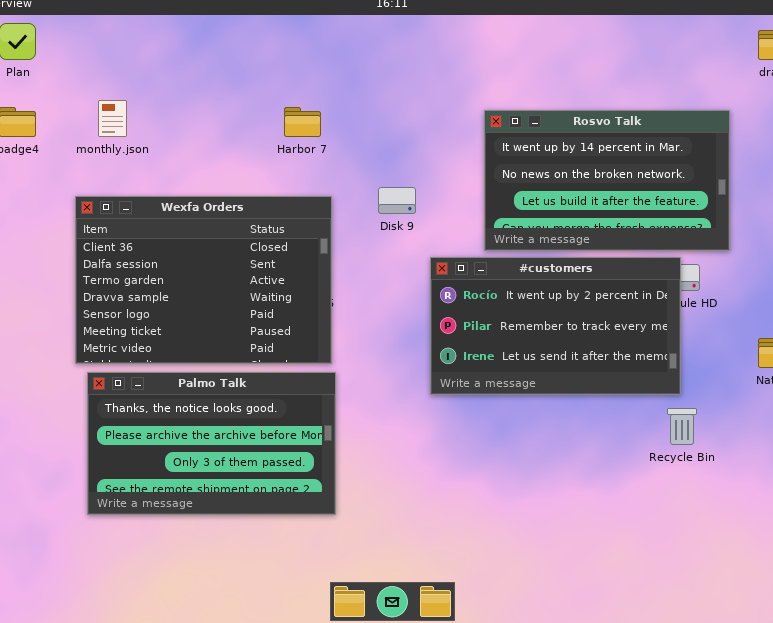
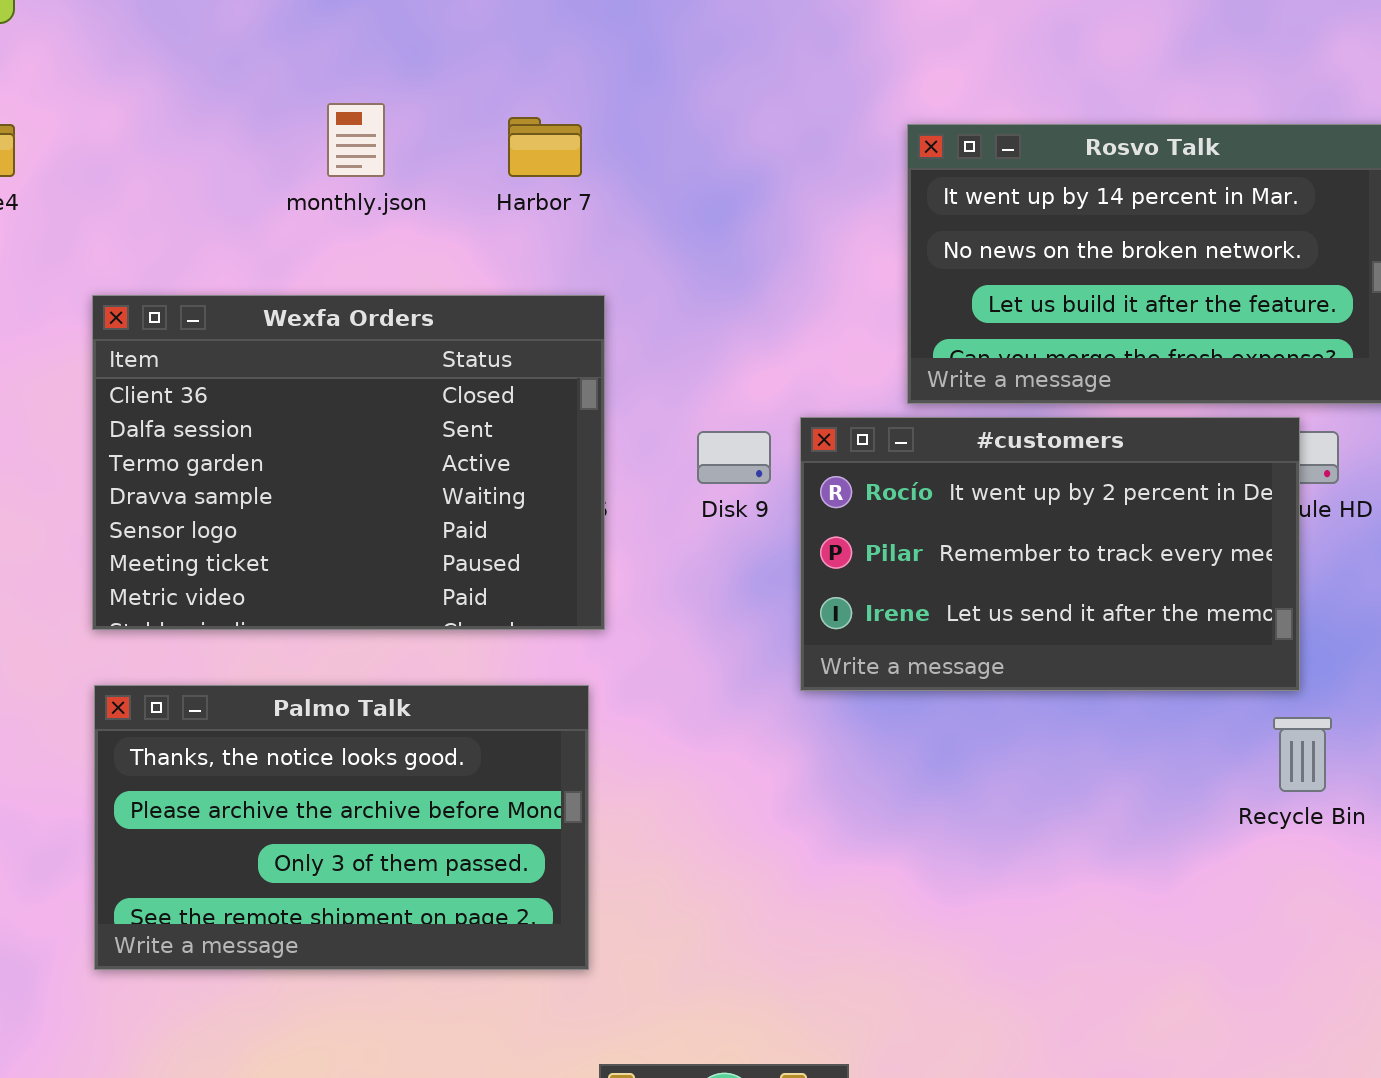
monthly.json: [98,100,127,137] -> [327,103,385,177], moved
Disk 9: [378,187,416,214] -> [697,431,771,484], moved
Palmo Talk: [87,372,336,515] -> [94,685,589,970], moved

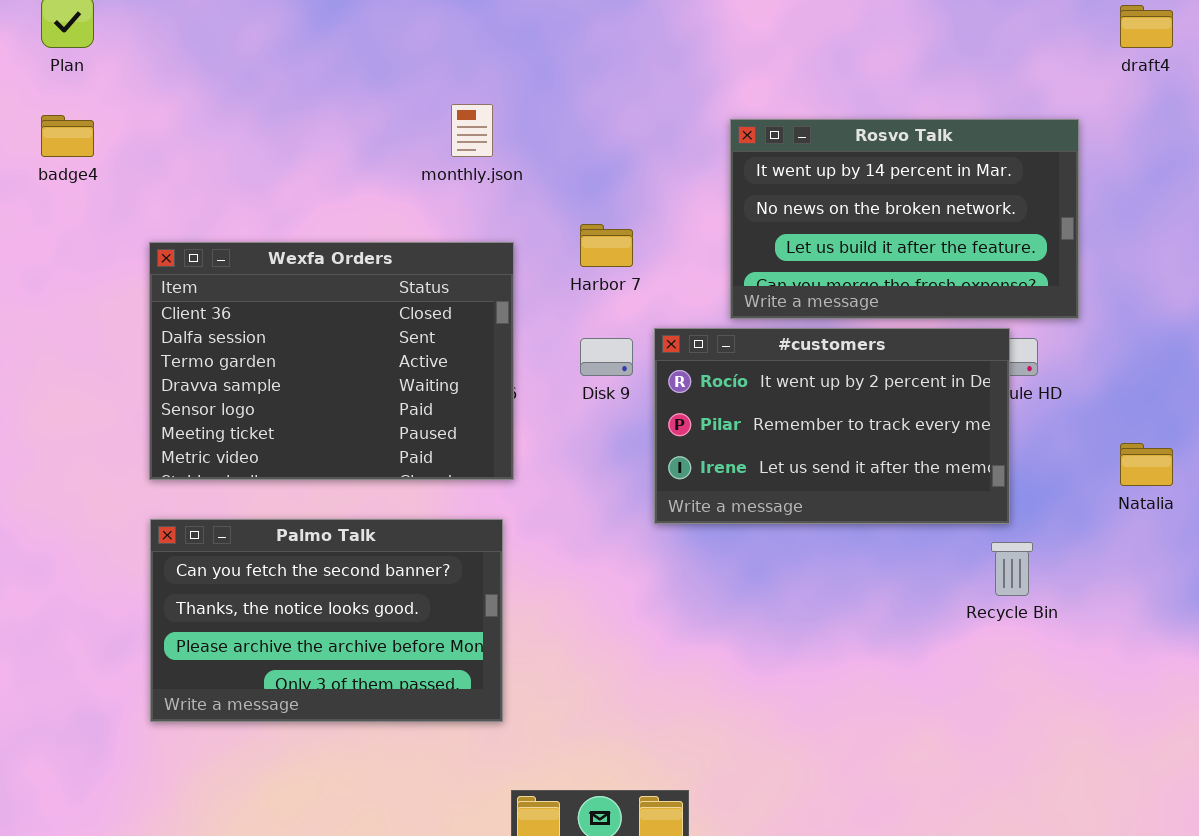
monthly.json: [327,103,385,177] -> [451,104,493,157], moved
Harbor 7: [508,117,582,177] -> [580,224,633,267], moved
Palmo Talk: [94,685,589,970] -> [150,519,503,722], scrolled up 1 row

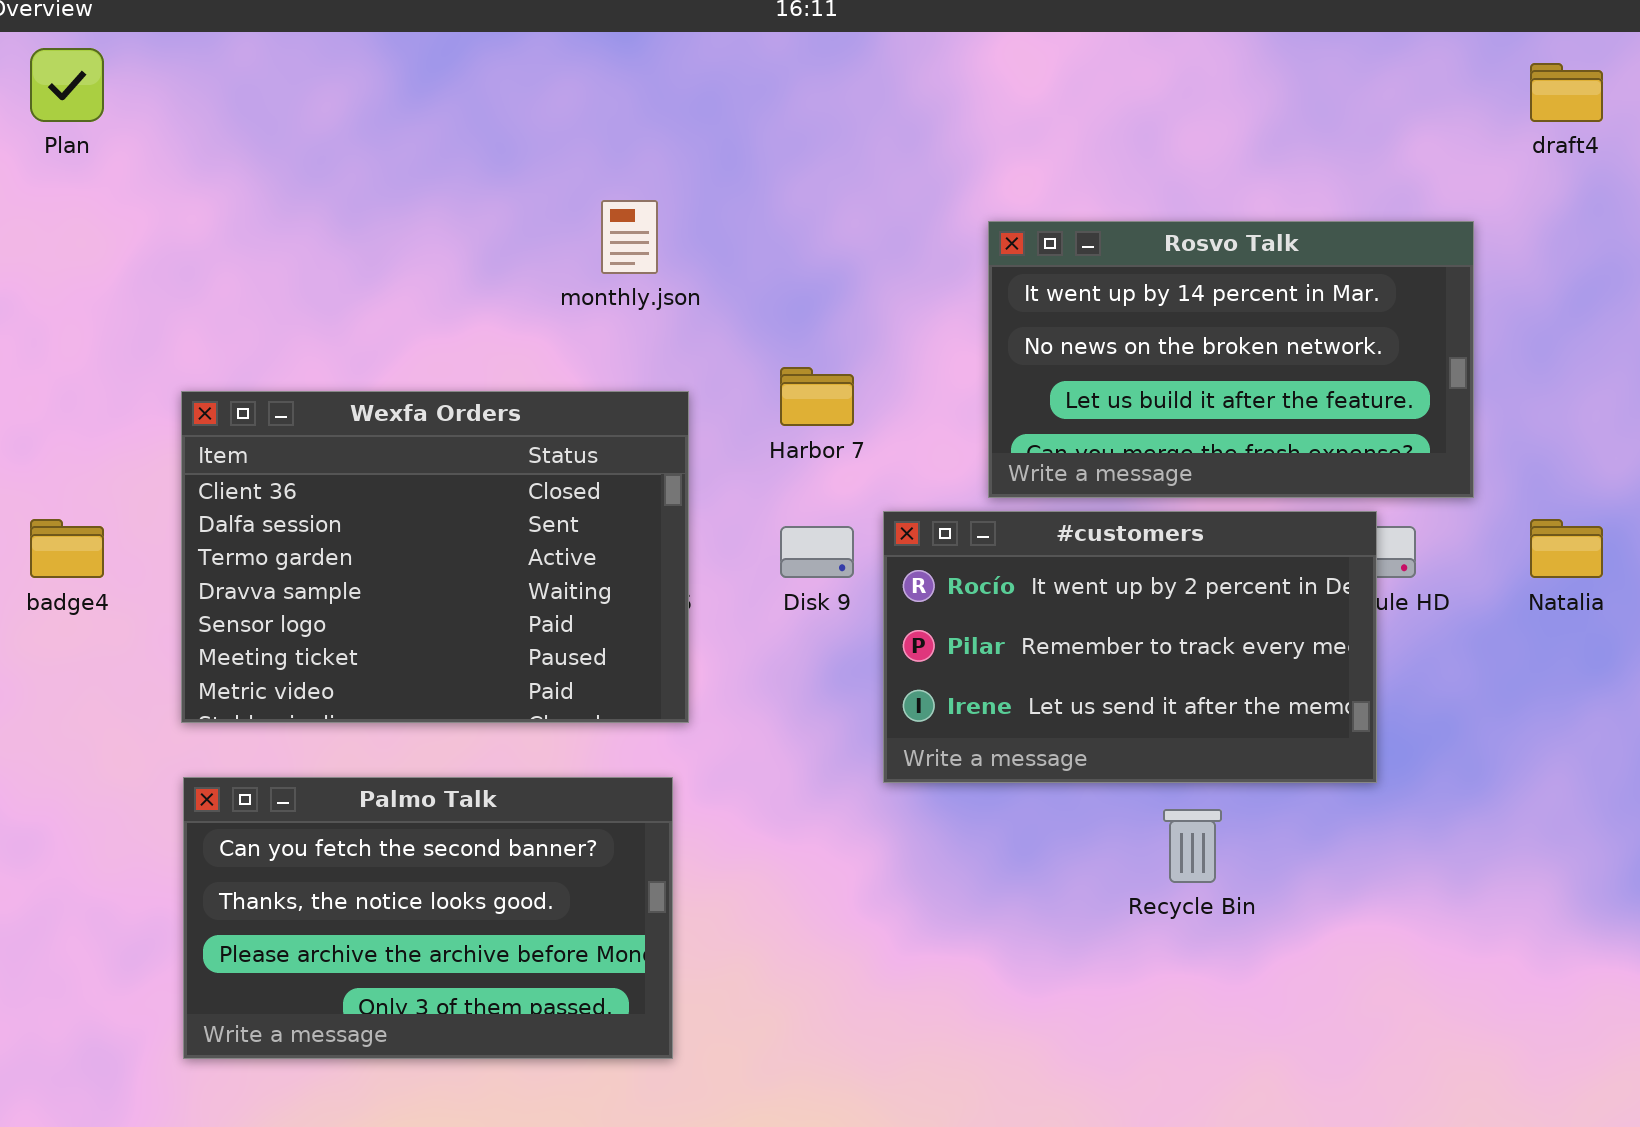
badge4: [41,115,94,157] -> [30,519,104,578], moved
Natalia: [1120,443,1173,486] -> [1530,519,1603,578], moved
Recycle Bin: [991,542,1033,596] -> [1163,809,1222,883], moved

